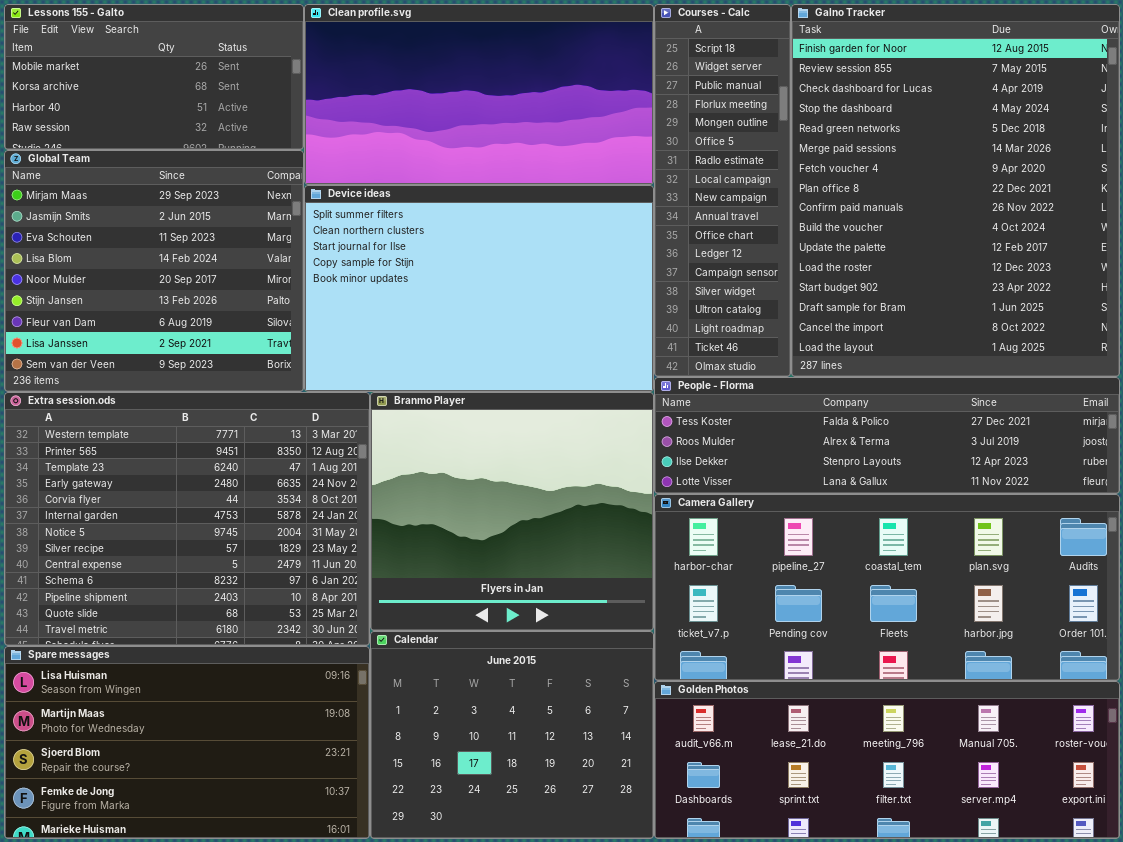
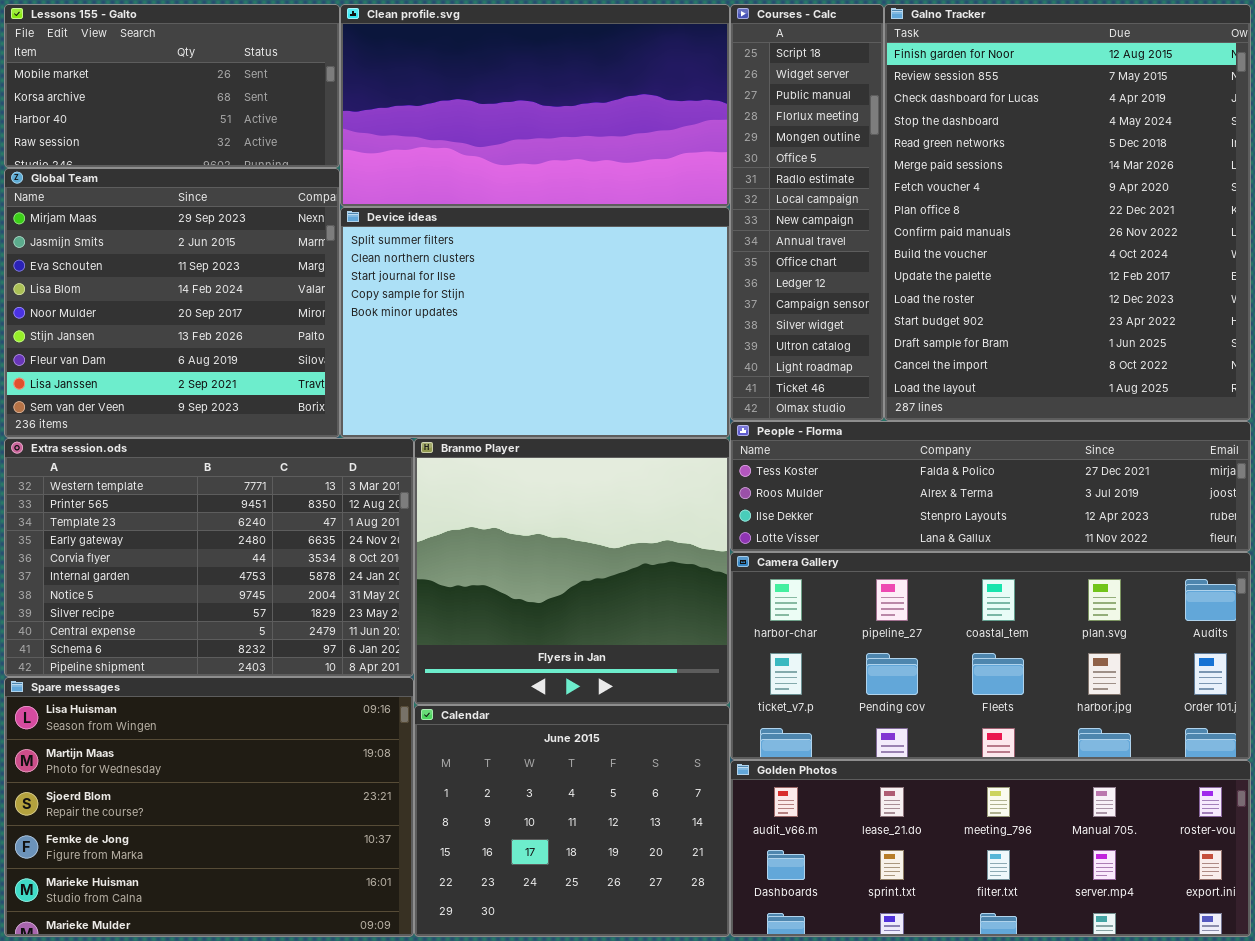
Extra session.ods: [4,392,370,646] -> [4,438,414,677], resized
Spare messages: [4,646,370,839] -> [4,677,414,937], resized

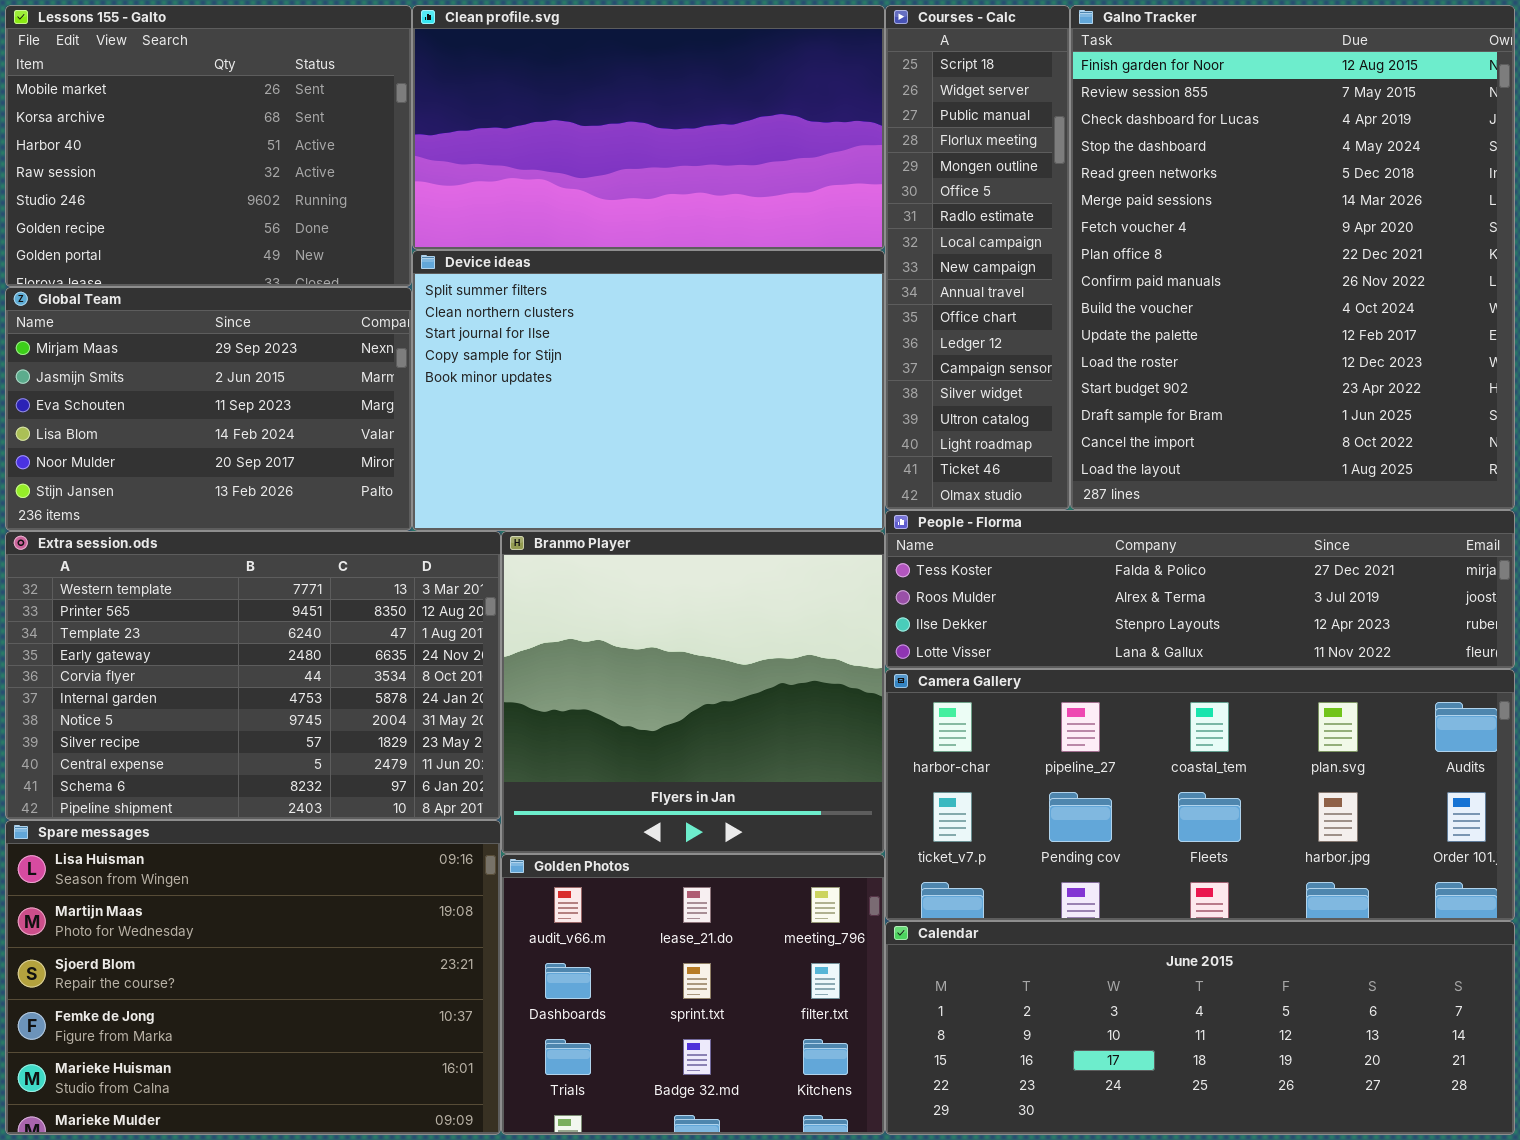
Lessons 155 - Galto: [4,4,340,168] -> [5,5,412,287], resized
Global Team: [4,168,340,438] -> [5,287,412,531], resized
Calendar: [414,705,730,937] -> [885,921,1515,1135], moved, resized
Golden Photos: [730,760,1251,937] -> [501,854,885,1135], moved, resized

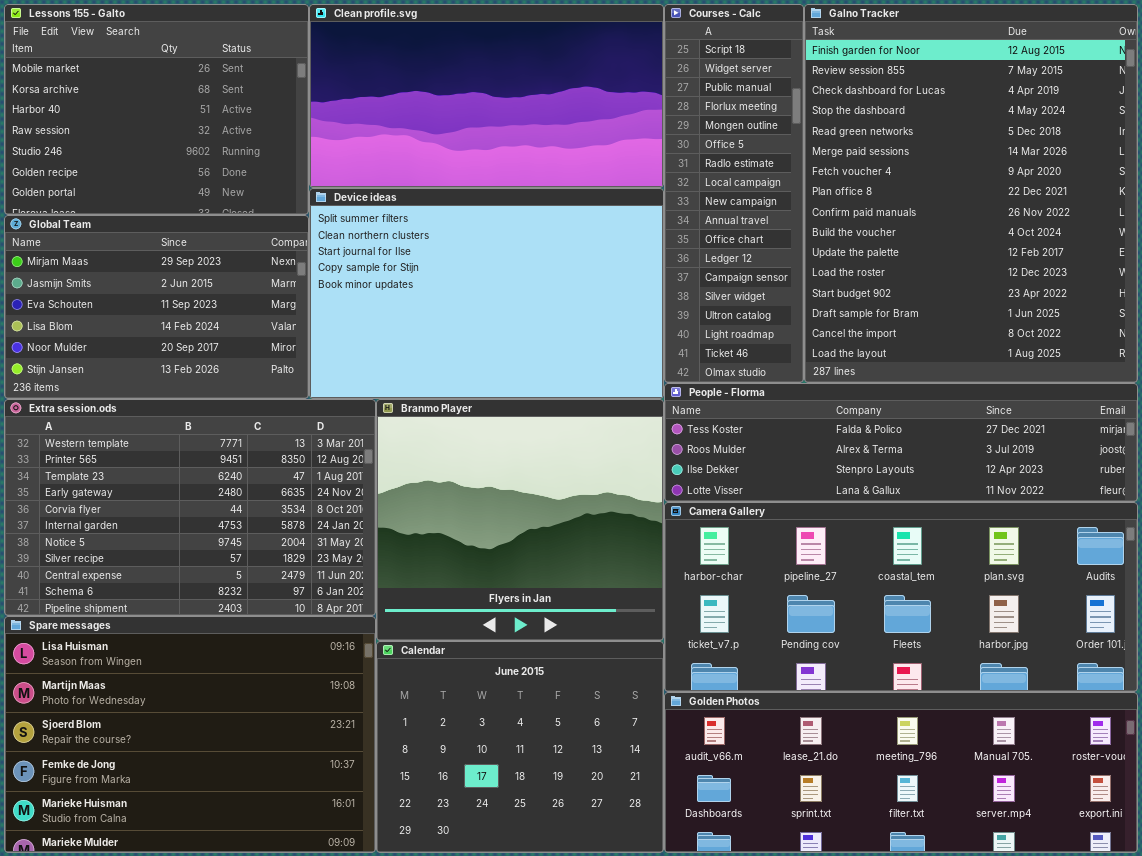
Golden Photos: [501,854,885,1135] -> [664,692,1138,853], moved, resized
Calendar: [885,921,1515,1135] -> [376,641,664,853], moved, resized

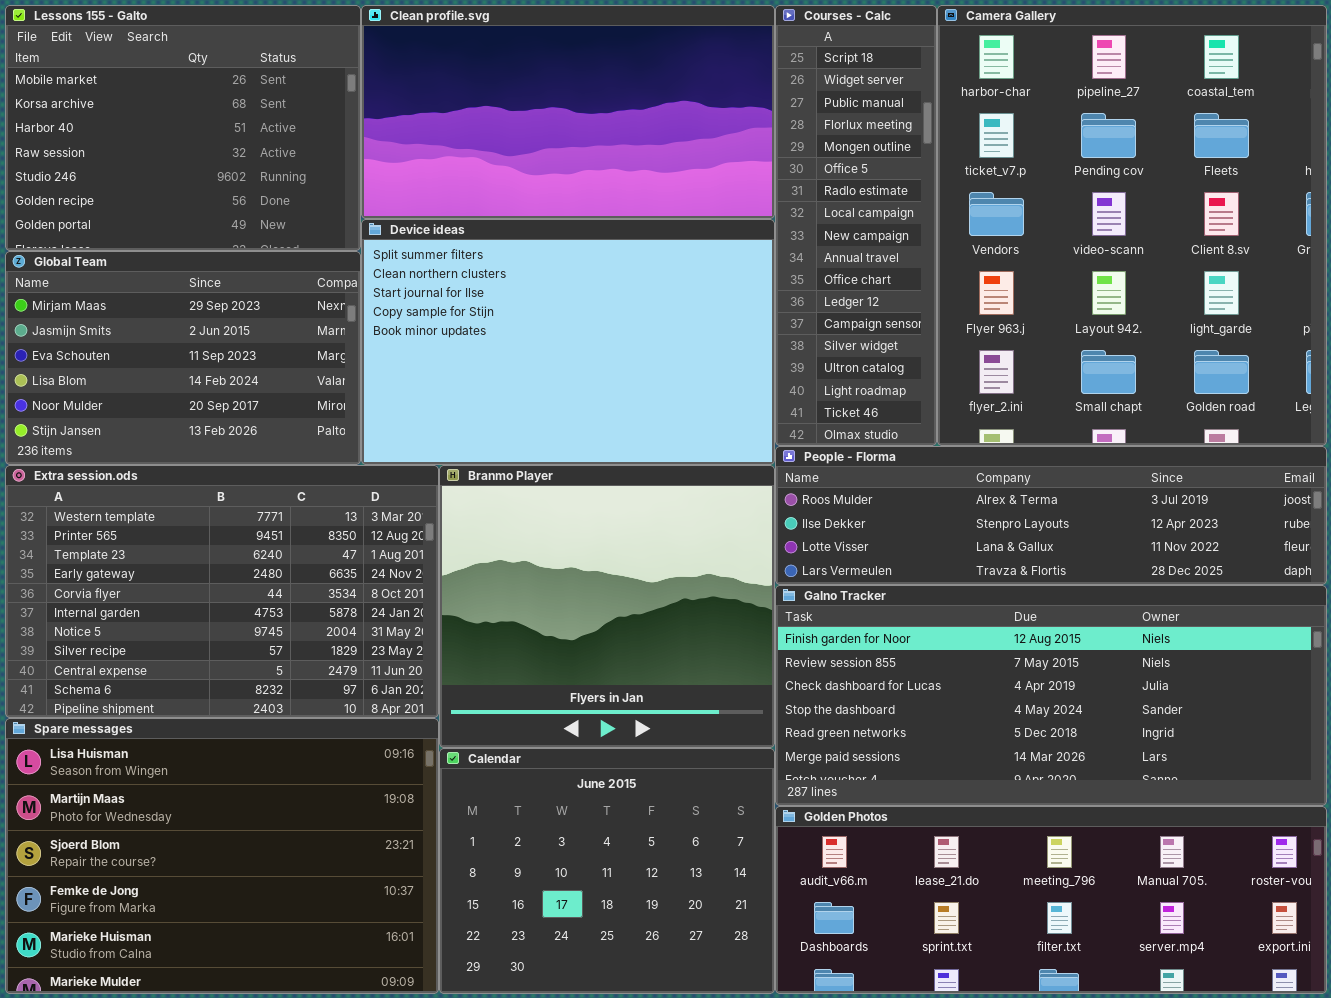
Galno Tracker: [804,4,1138,383] -> [775,585,1327,806], moved, resized
People - Florma: [664,383,1138,502] -> [775,446,1327,585], scrolled down 1 row
Camera Gallery: [664,502,1138,692] -> [937,5,1327,446], moved, resized

